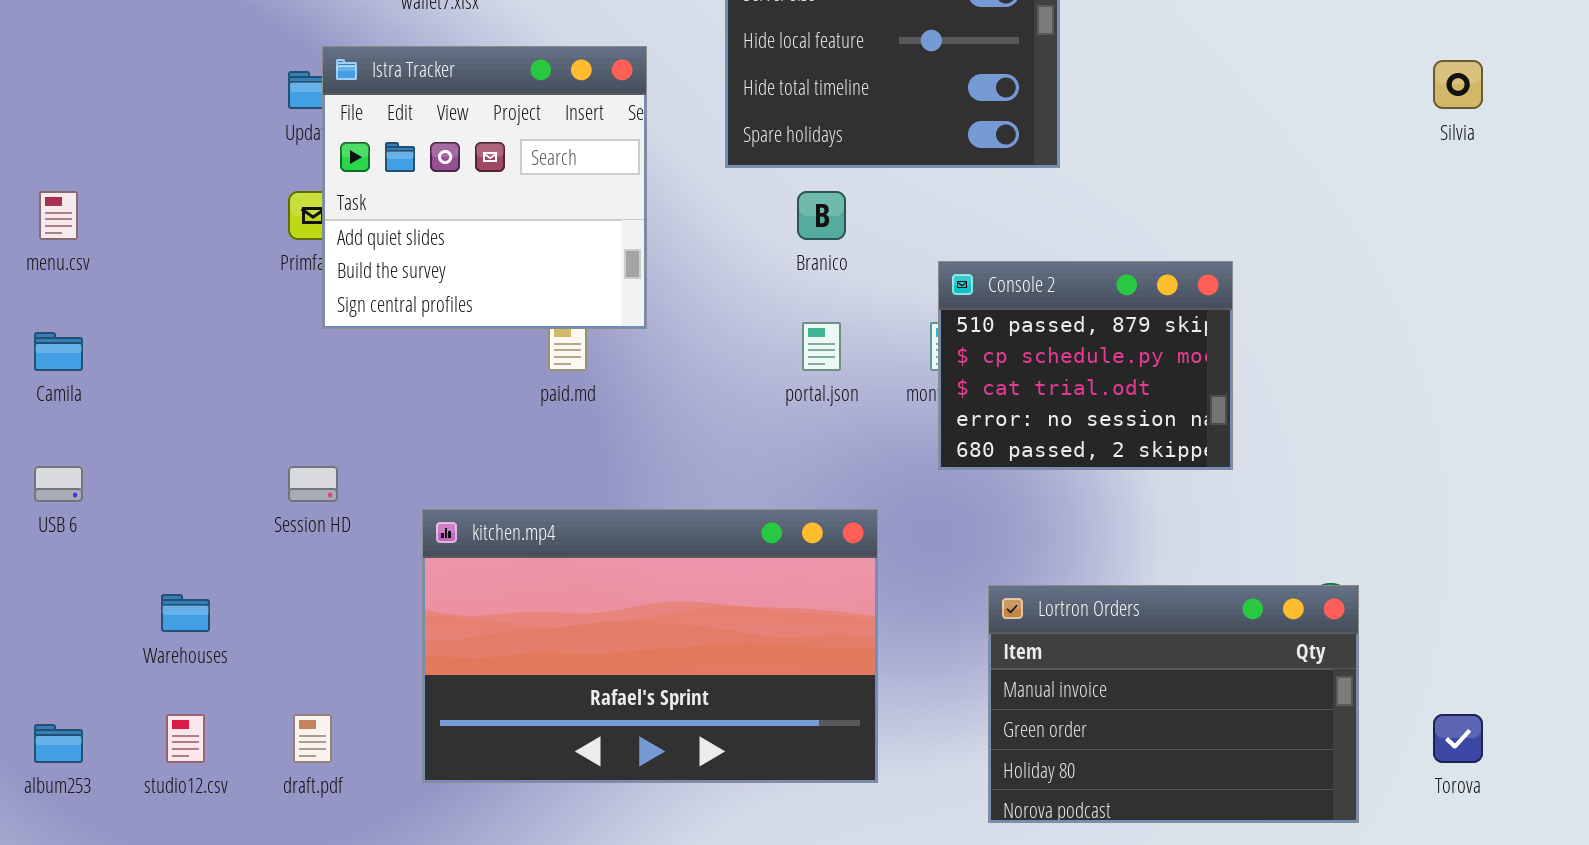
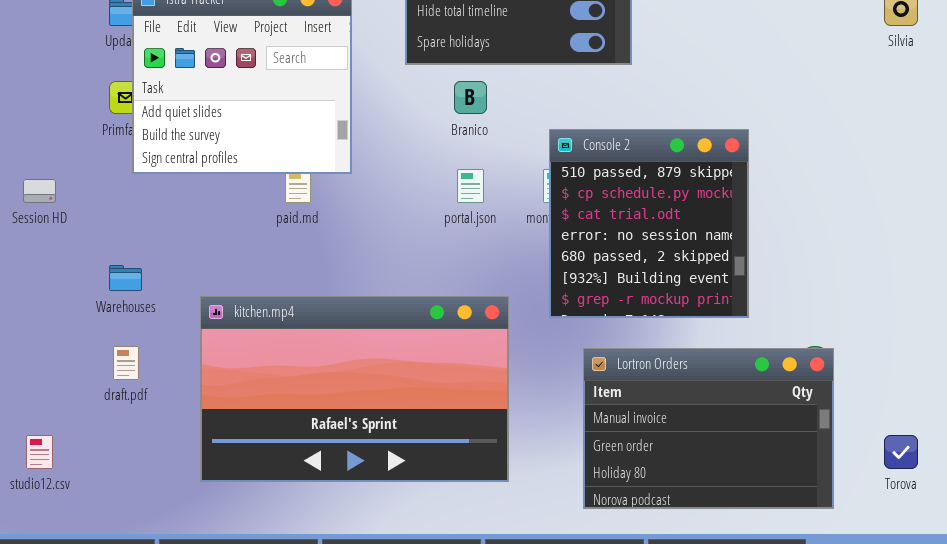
Console 2: [938,261,1233,470] -> [549,129,749,318], resized
Session HD: [288,466,338,502] -> [23,179,56,203], moved
Warehouses: [161,594,210,632] -> [109,265,142,291], moved
draft.pdf: [293,714,332,763] -> [113,346,139,380], moved

